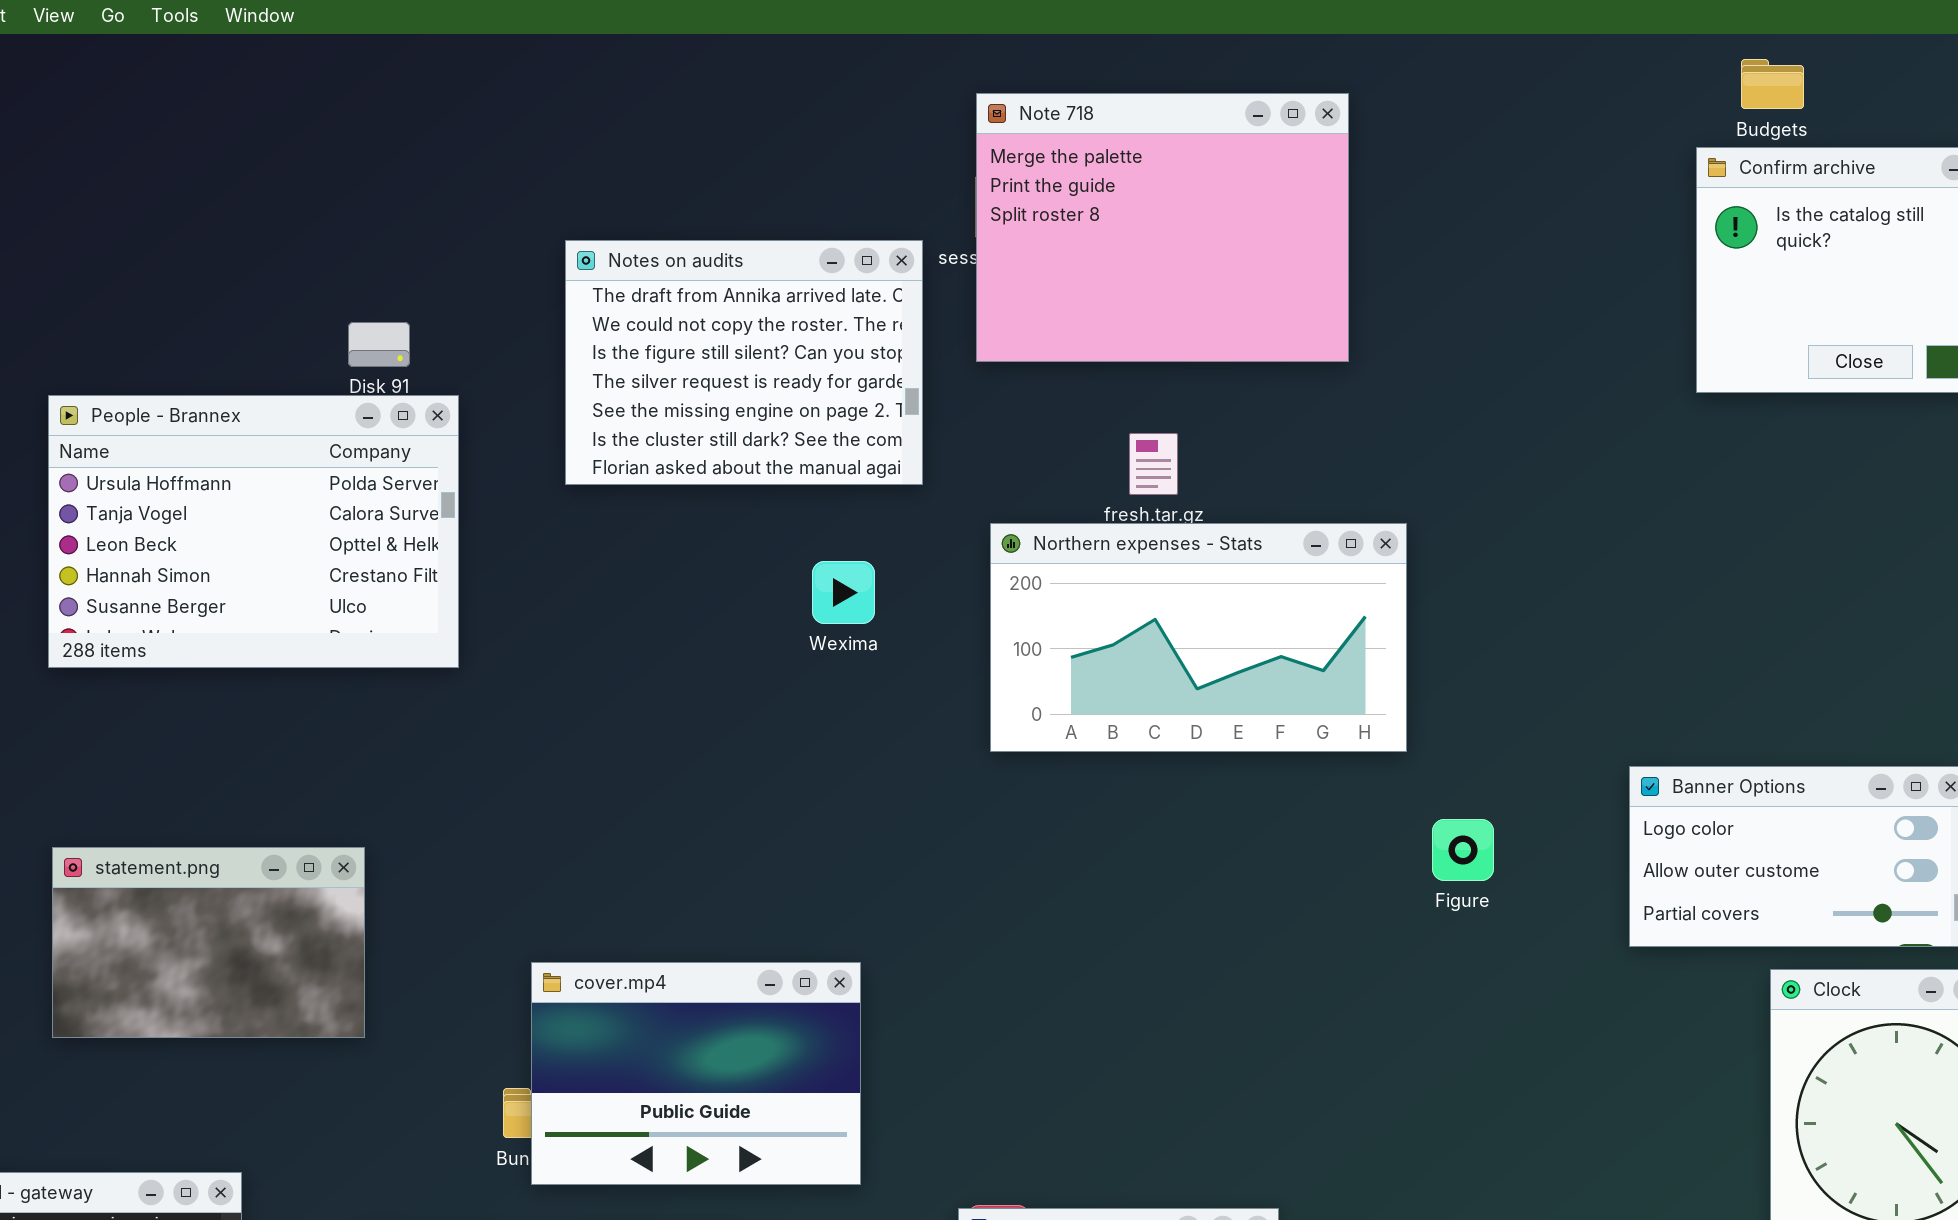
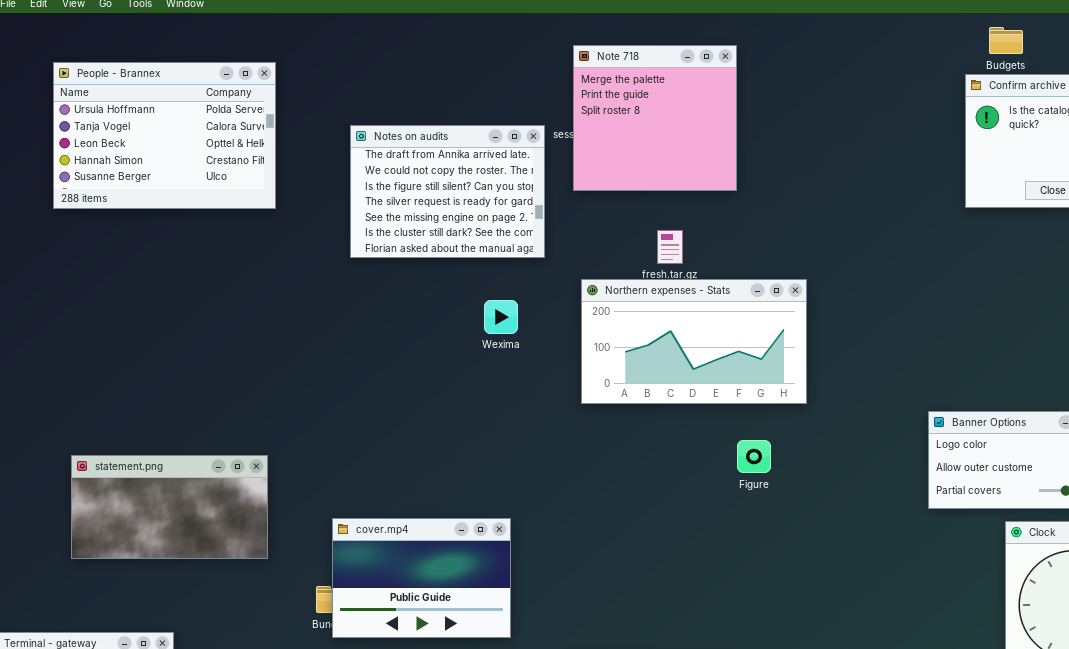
Note 718: [976,93,1349,362] -> [573,45,737,191], resized
People - Brannex: [48,395,459,668] -> [53,62,276,209], moved
Figure: [1432,819,1494,881] -> [737,440,771,473], moved
statement.png: [52,847,365,1038] -> [71,455,268,559], resized

